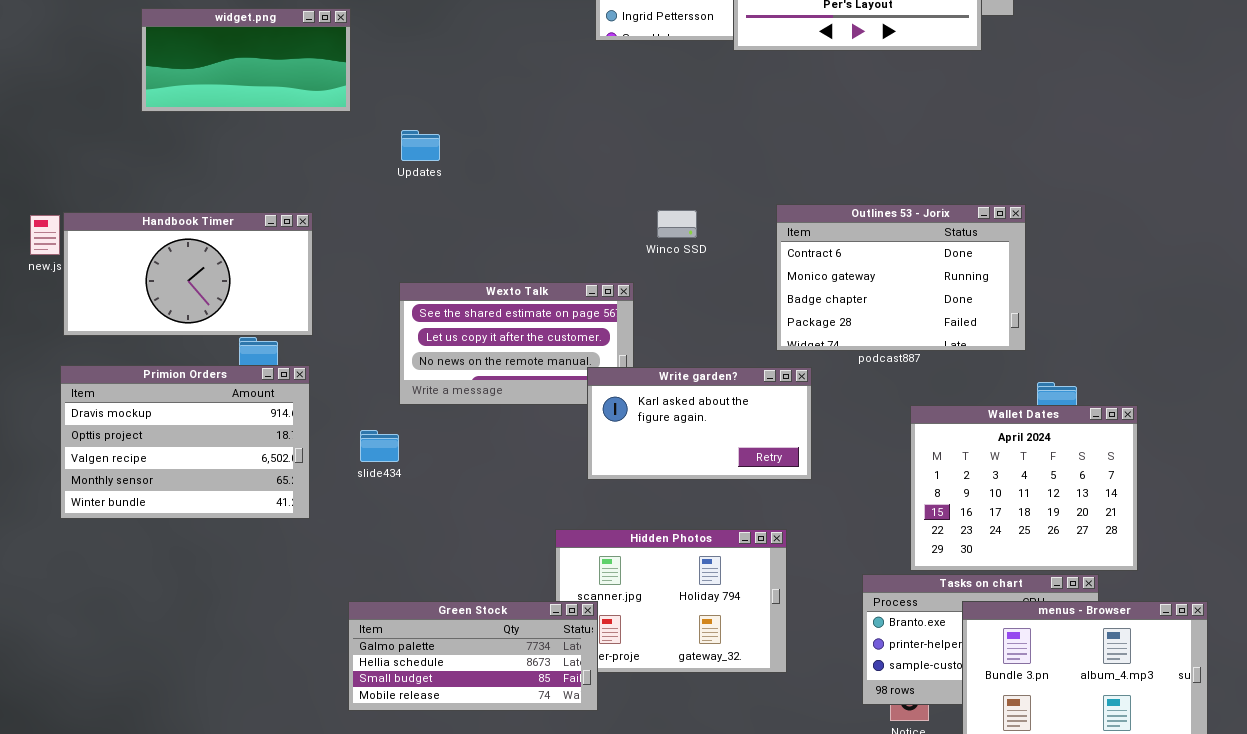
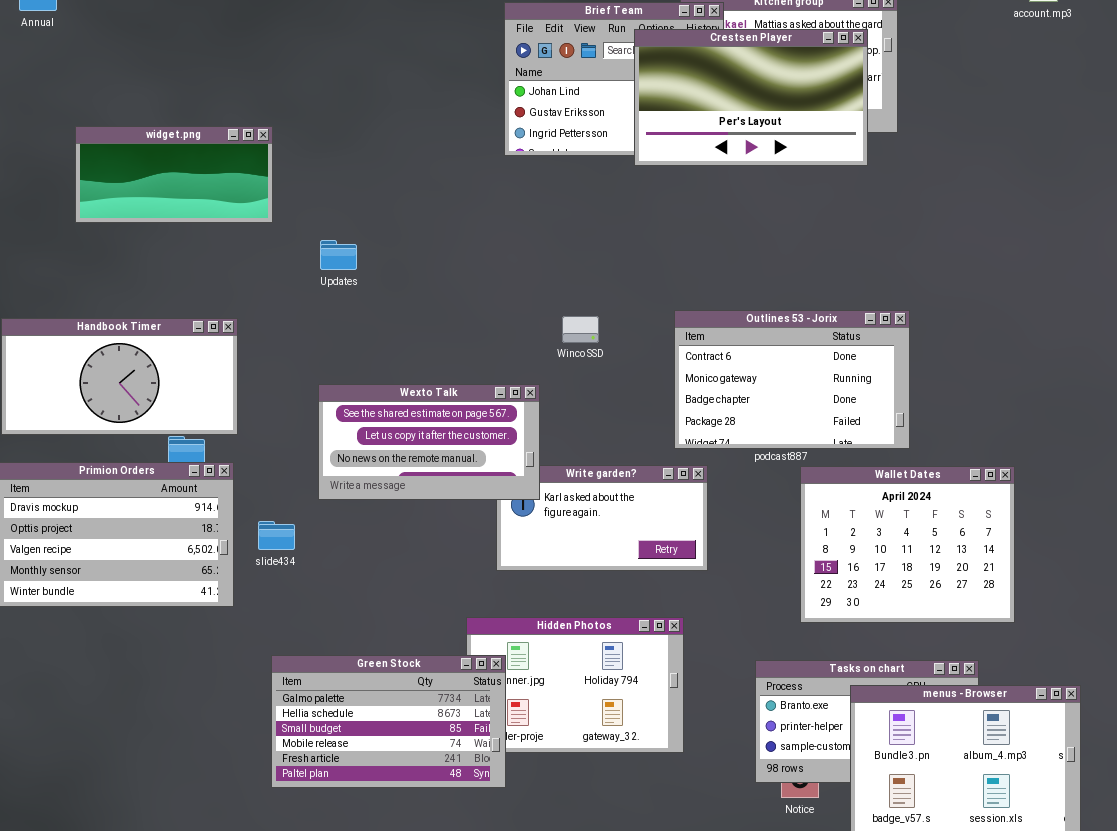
Wexto Talk: [399,282,634,405] -> [318,384,540,500], raised
Wallet Dates: [910,405,1138,571] -> [800,466,1015,623], moved
slide434: [360,430,399,462] -> [258,521,295,550], moved
Green Stock: [348,601,598,711] -> [271,655,506,788], resized

